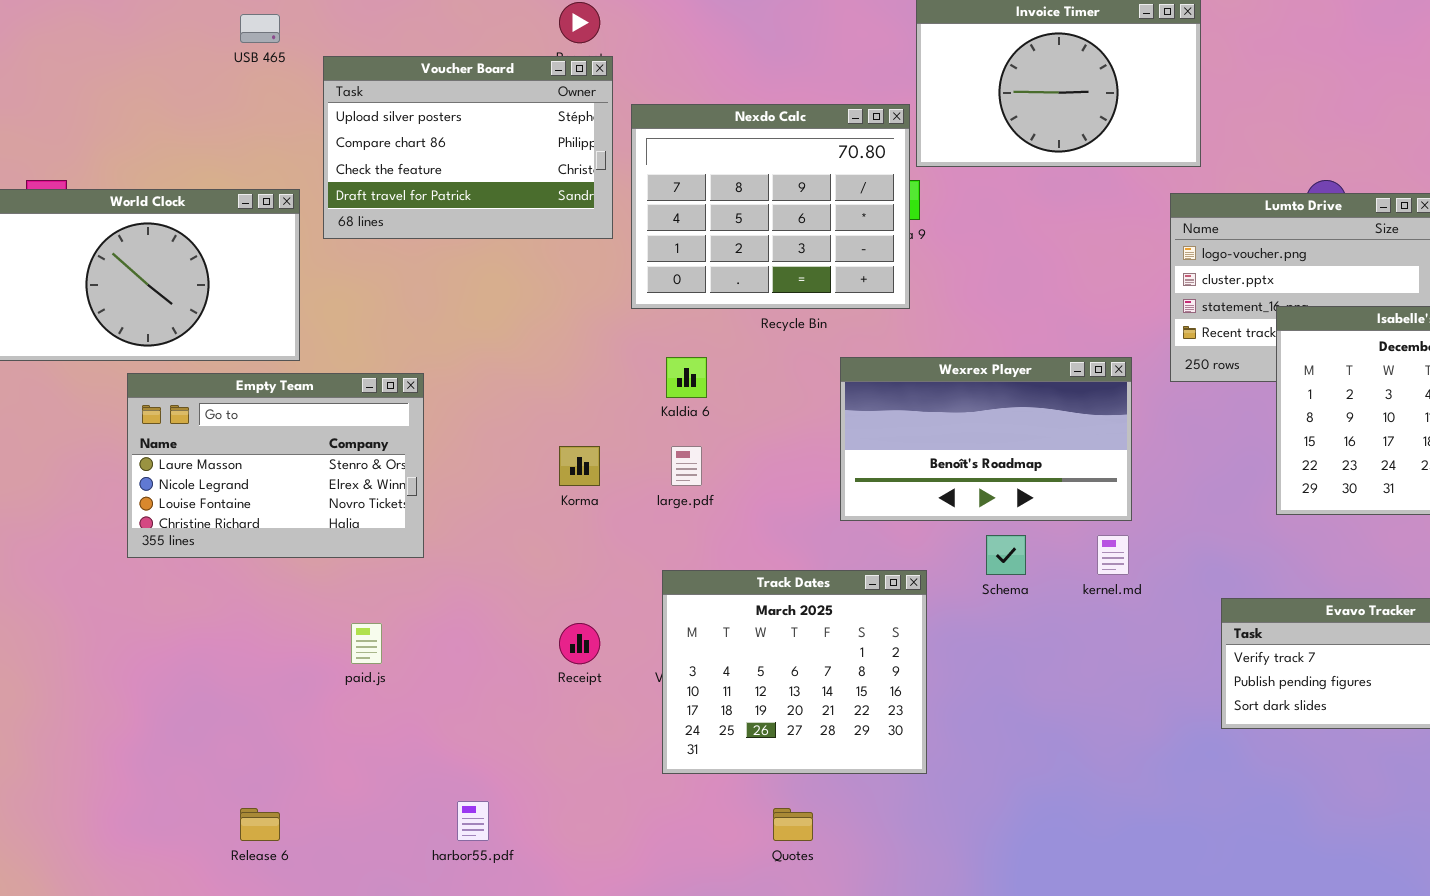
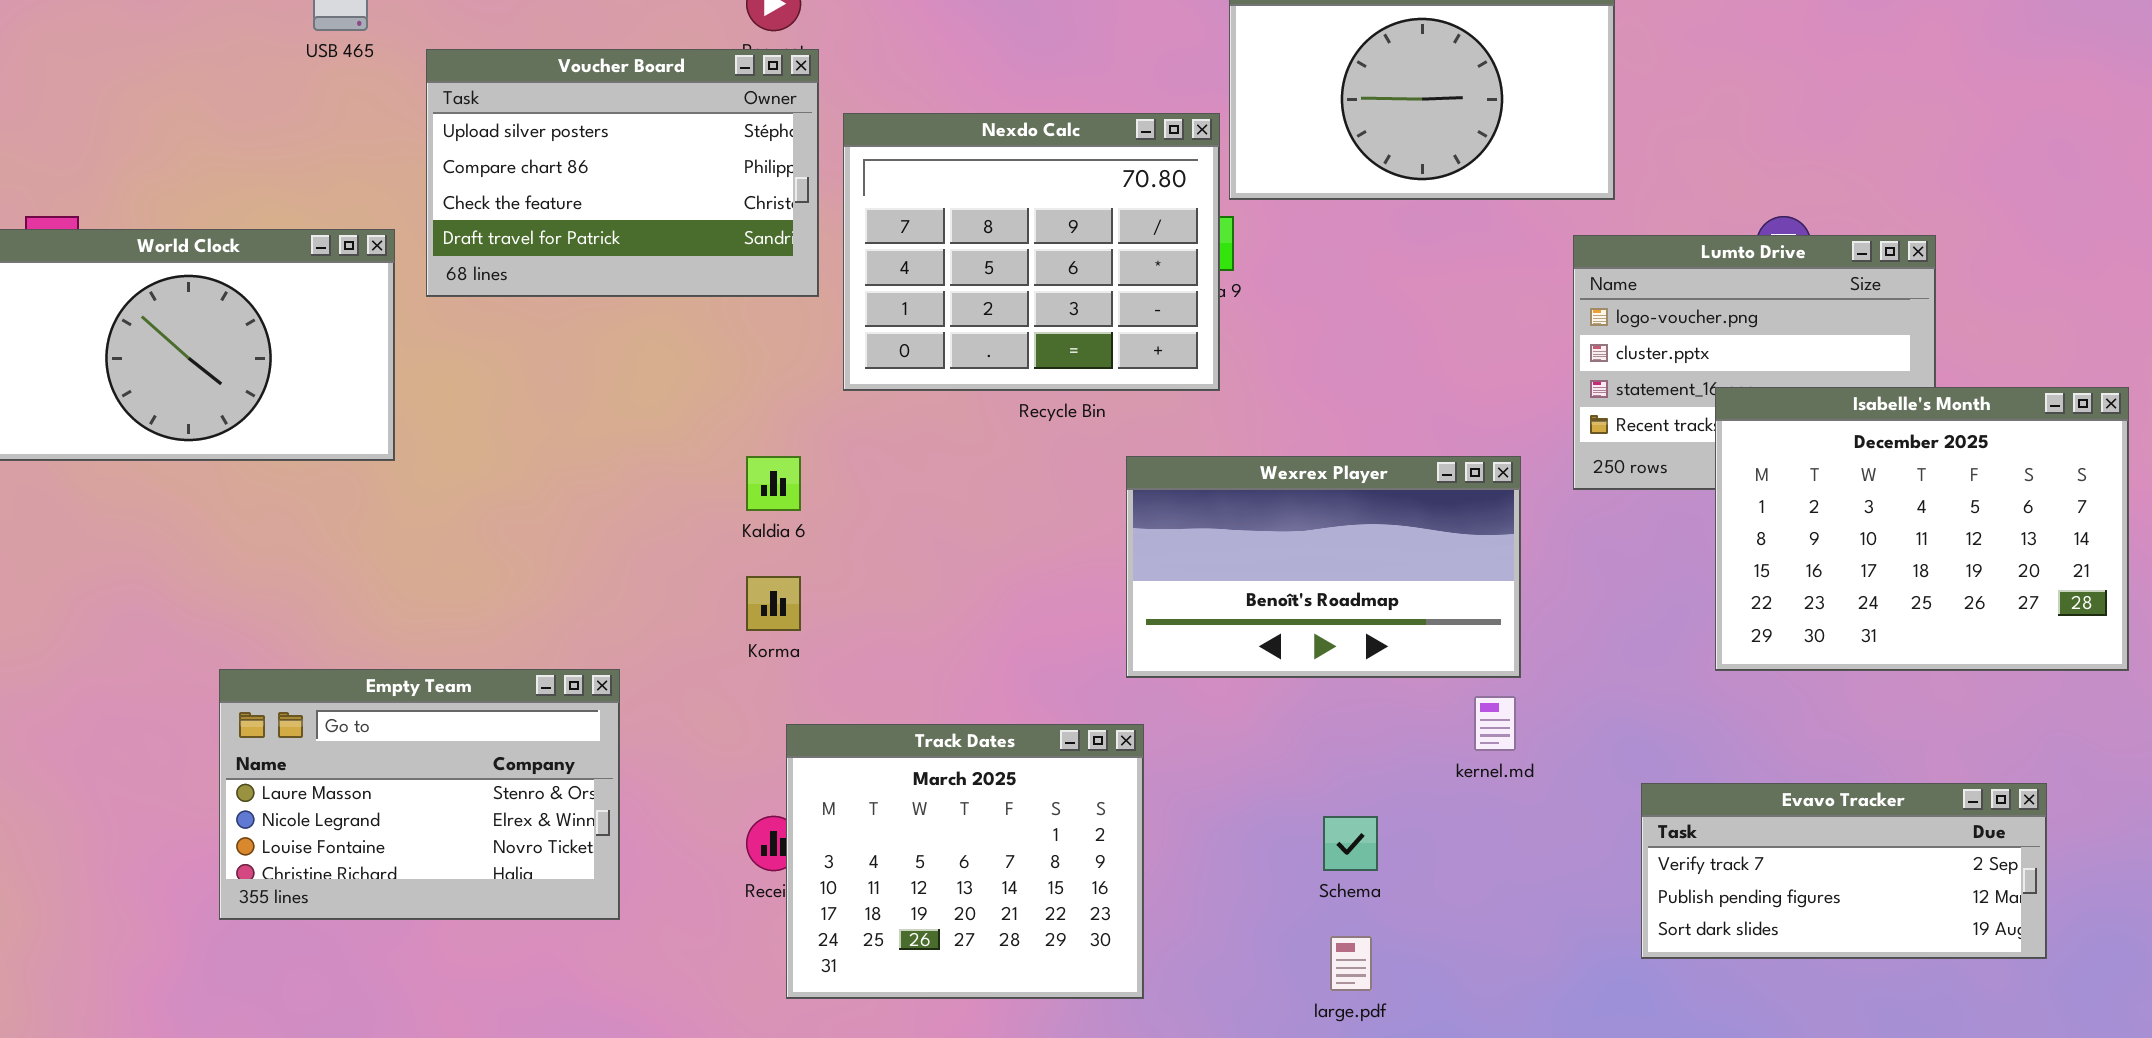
Kaldia 6: [666,357,707,398] -> [746,456,801,511], moved
Empty Team: [127,373,424,558] -> [219,669,620,920], moved
large.pdf: [671,446,702,486] -> [1330,936,1372,991], moved
Schema: [986,535,1026,575] -> [1323,816,1378,871], moved
Track Dates: [662,570,927,774] -> [786,724,1144,999], moved

